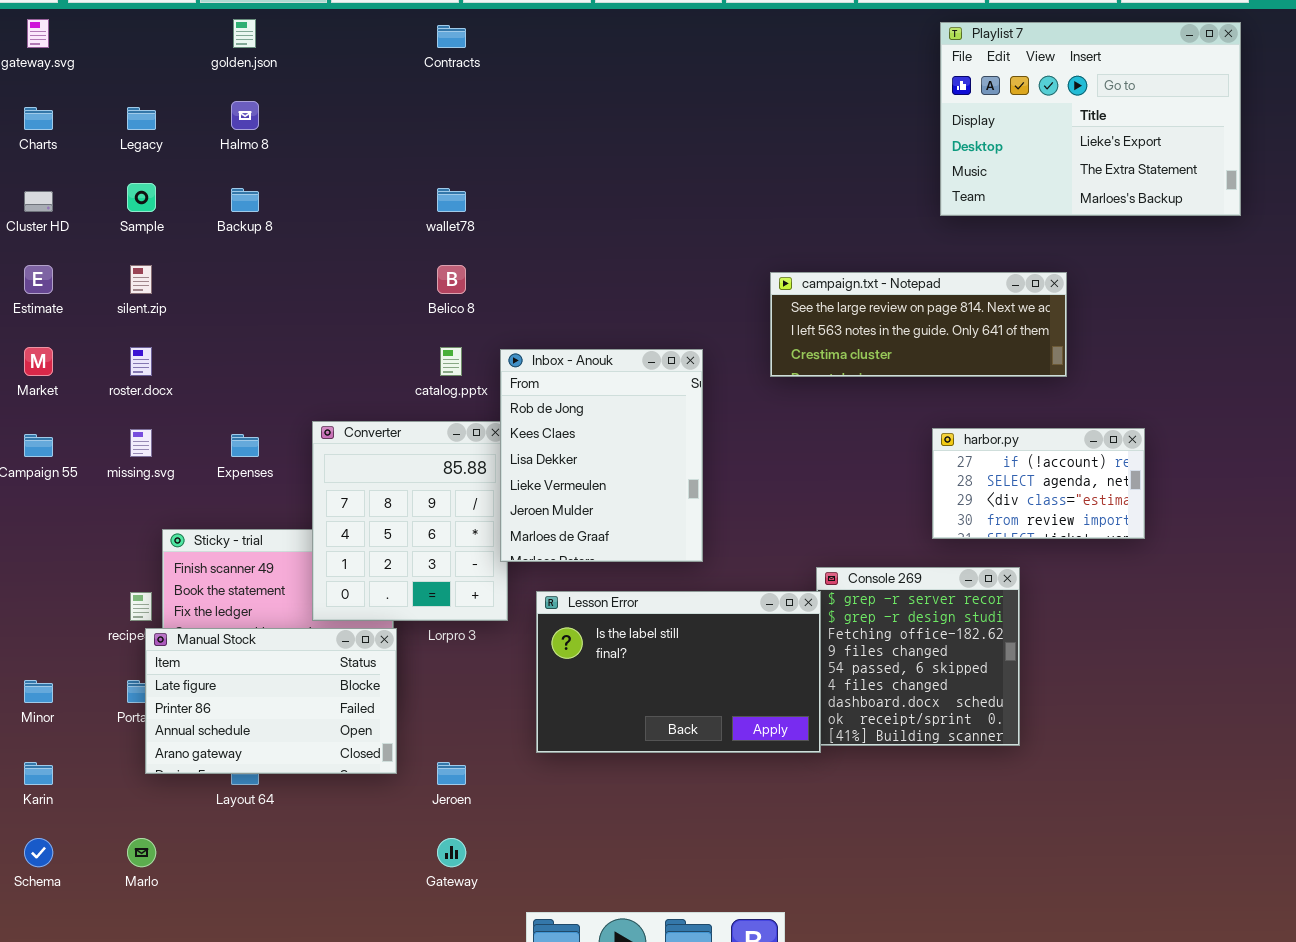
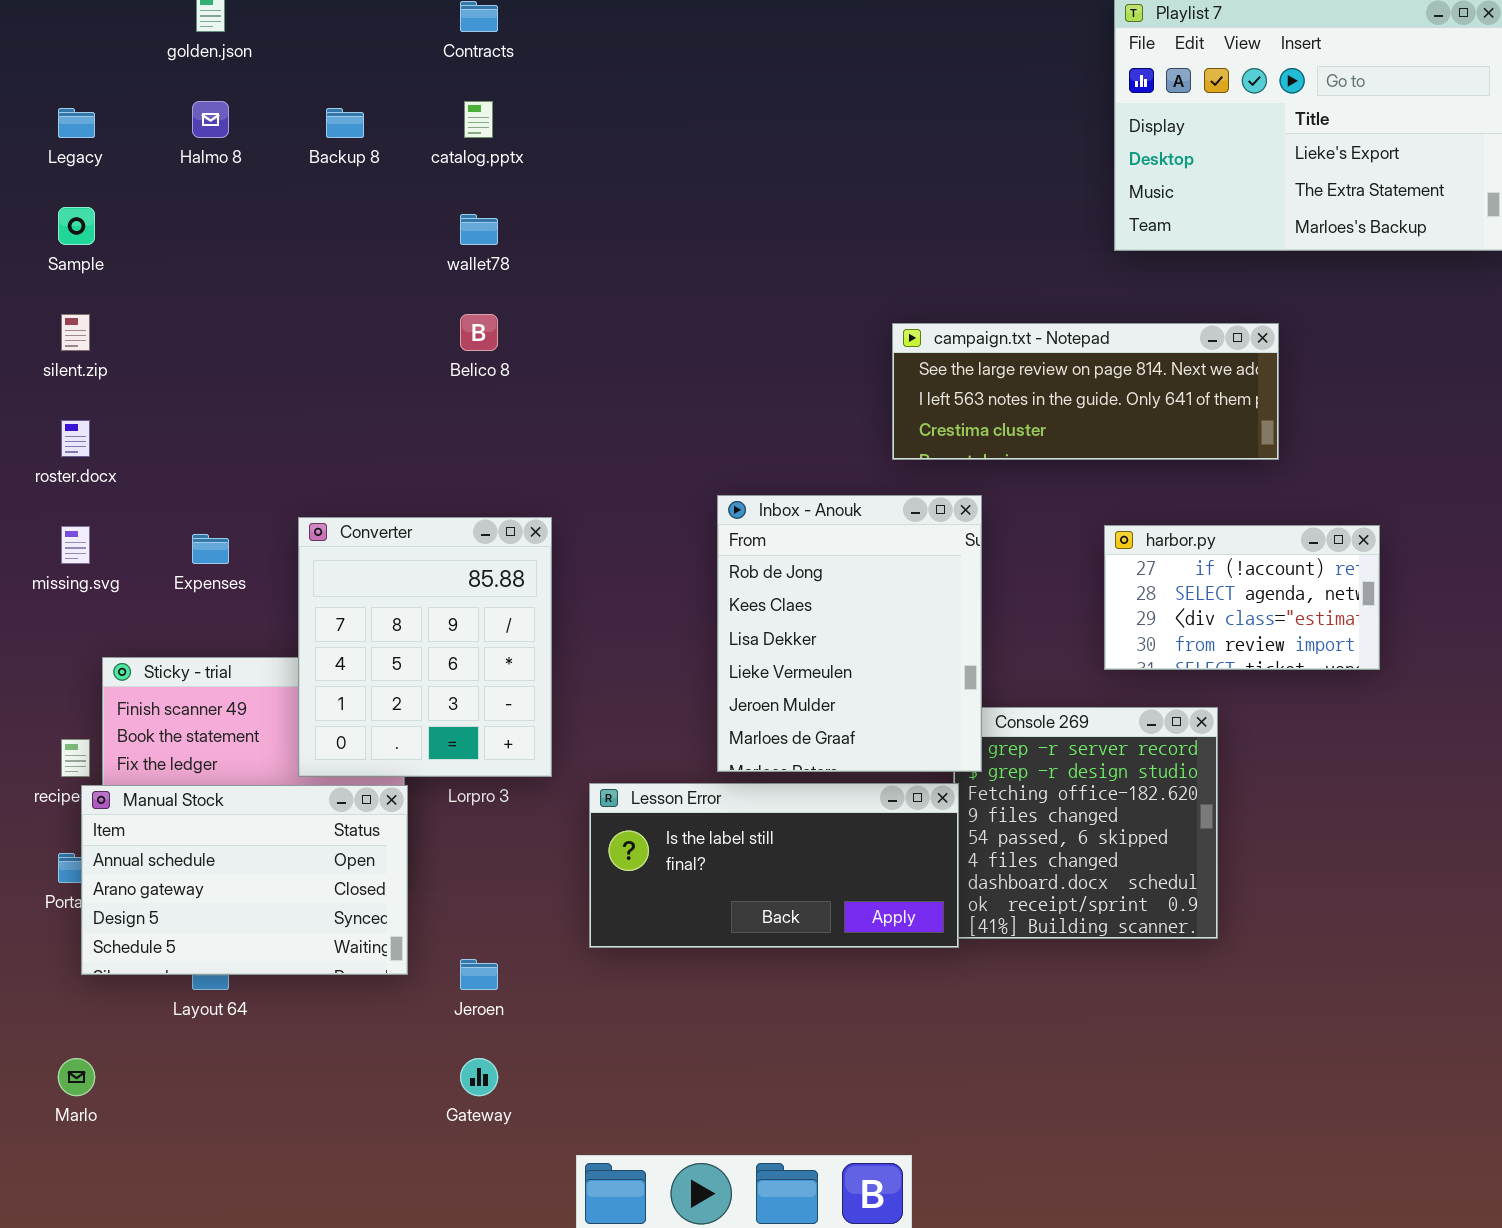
Backup 8: [231,188,259,212] -> [326,108,364,138], moved
catalog.pptx: [440,347,462,376] -> [464,101,493,138], moved
Inbox - Anouk: [500,349,703,562] -> [717,495,982,772], moved
Lesson Error: [536,591,821,753] -> [589,783,959,948], resized
Manual Stock: [145,628,397,774] -> [81,785,408,975], scrolled down 2 rows

